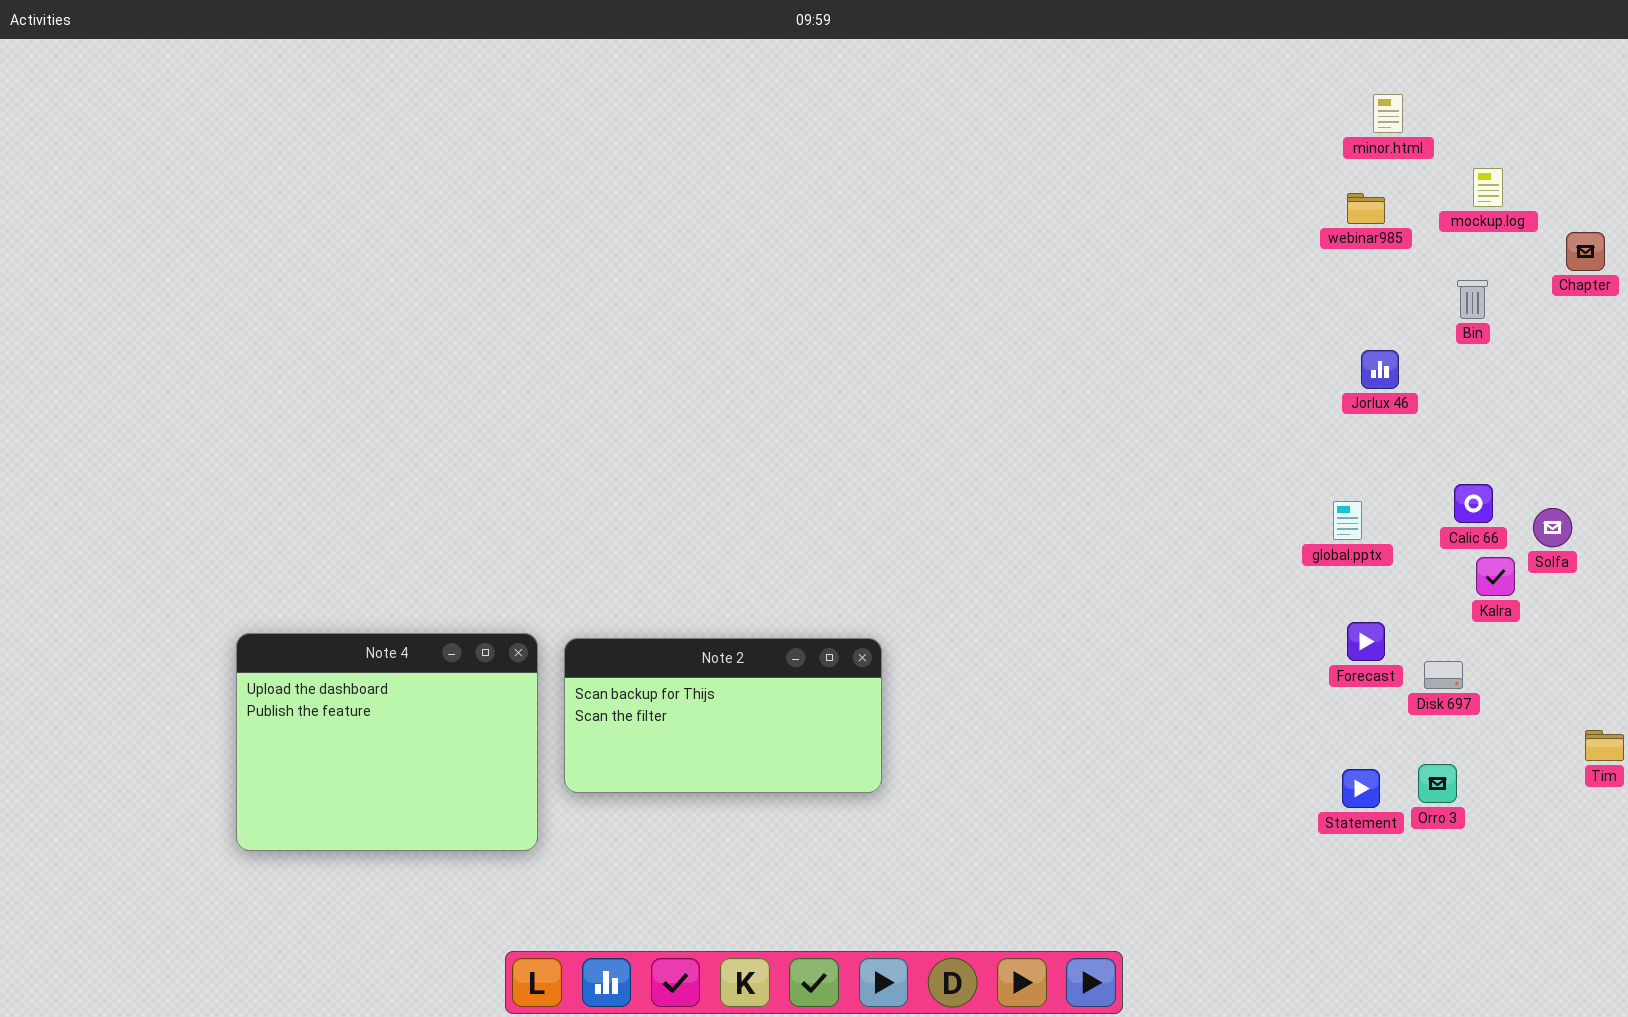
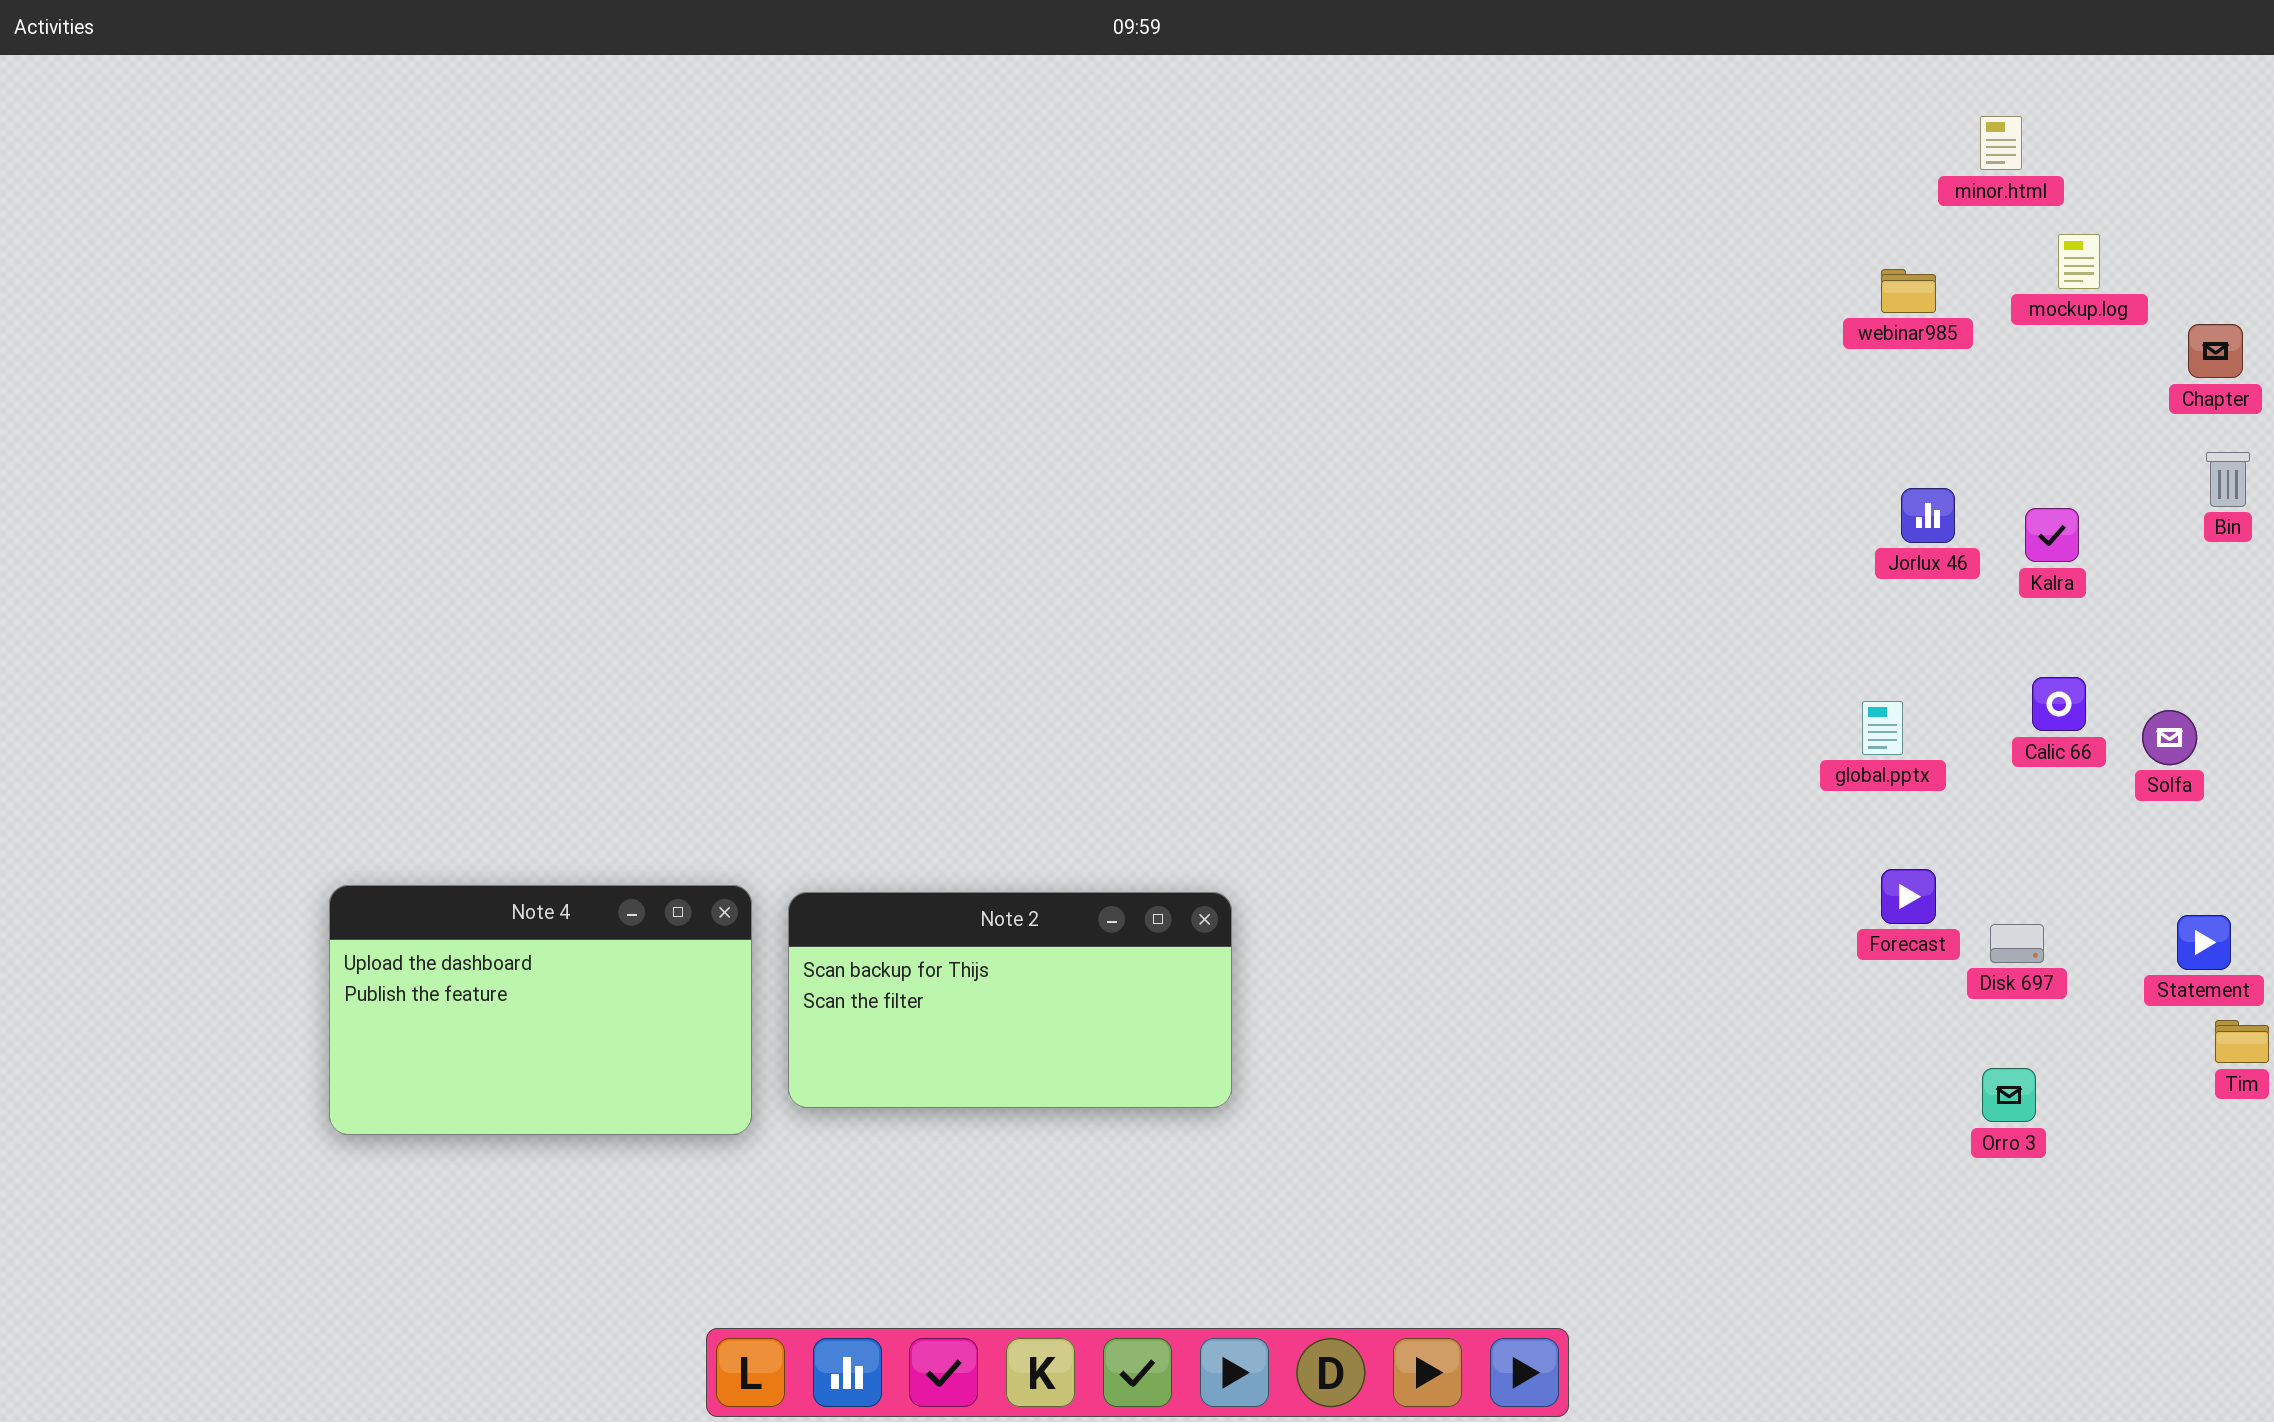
minor.html: [1373,94,1403,133] -> [1980,116,2022,170], moved
Bin: [1457,280,1488,319] -> [2206,452,2250,507], moved
Kalra: [1476,557,1515,596] -> [2025,508,2079,562], moved
Note 4: [236,633,538,851] -> [329,885,752,1135], resized
Statement: [1342,769,1380,808] -> [2177,915,2231,970], moved

